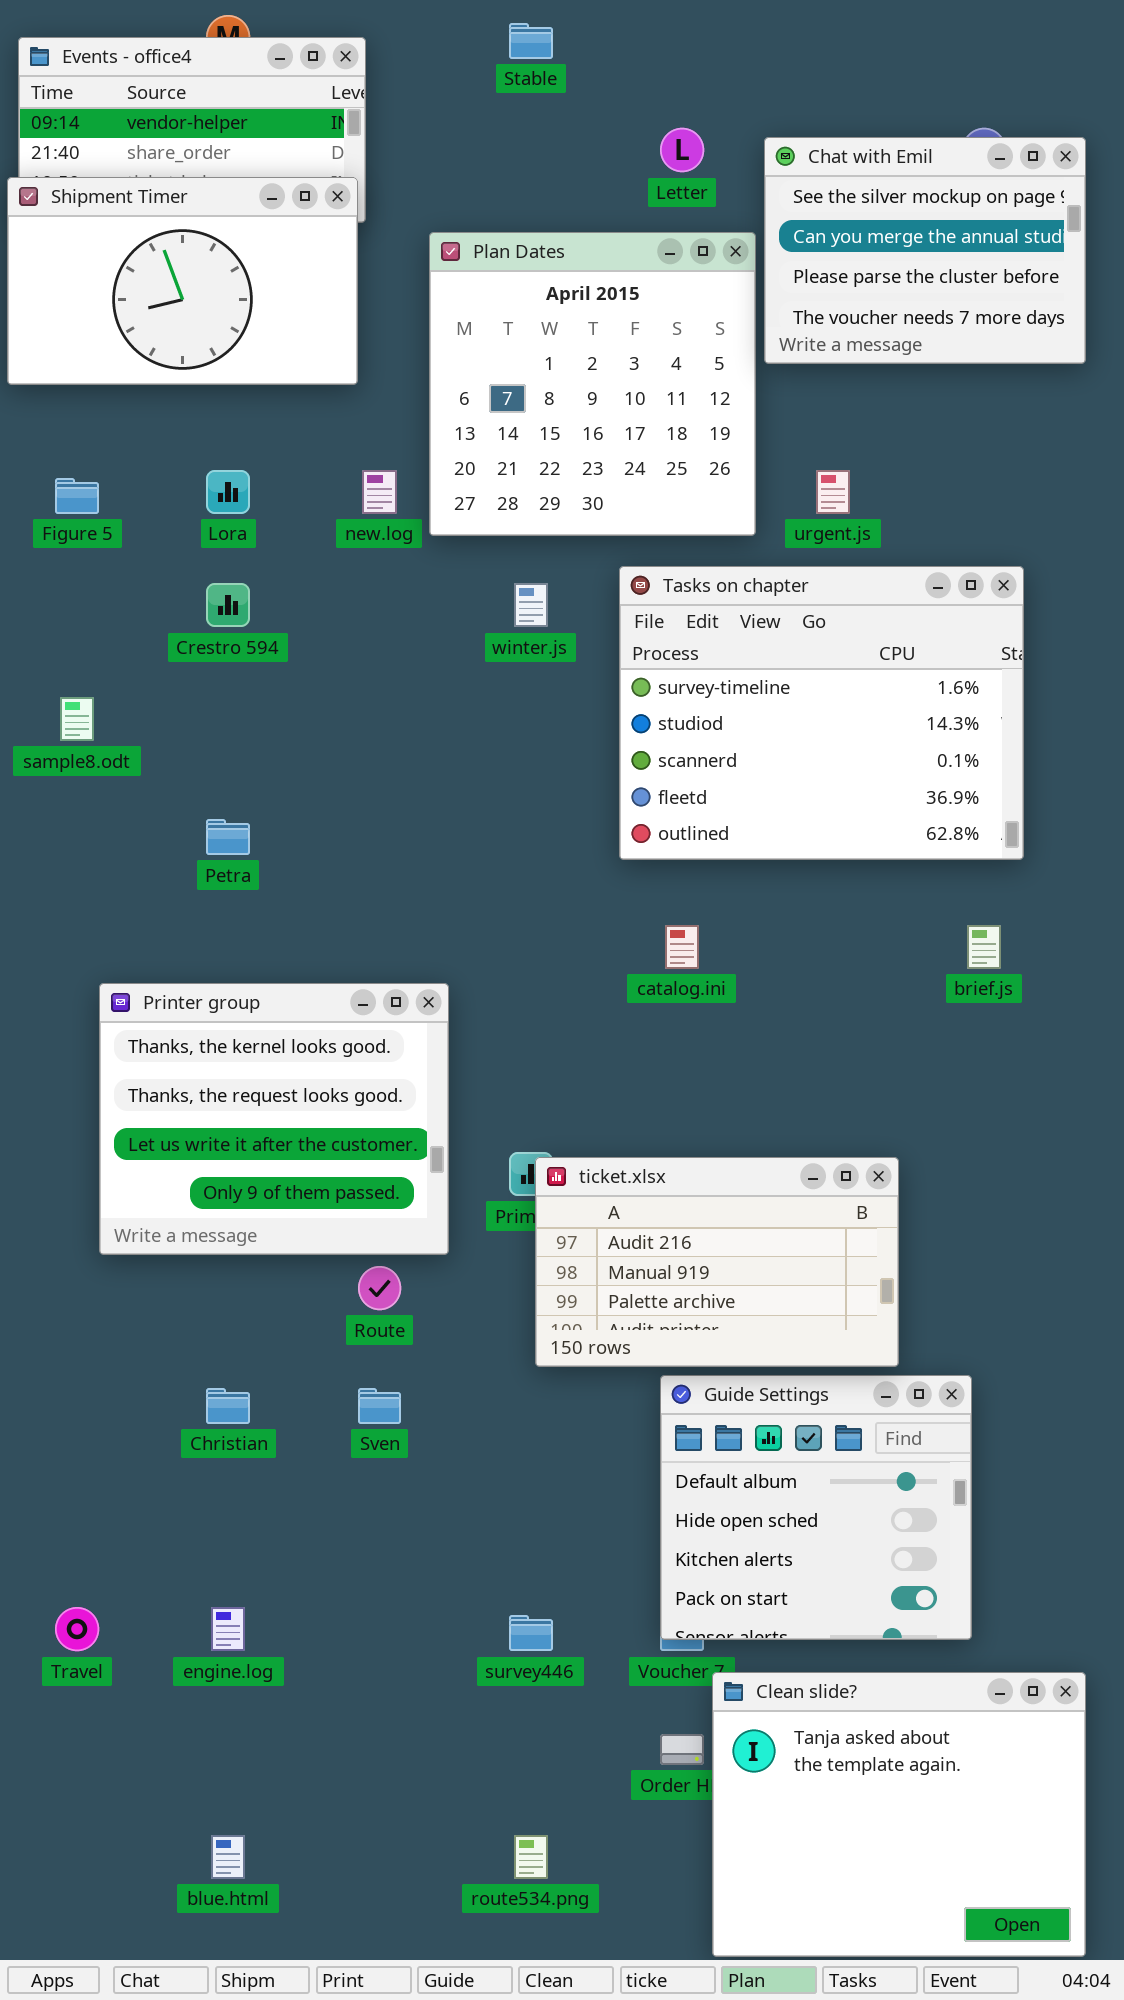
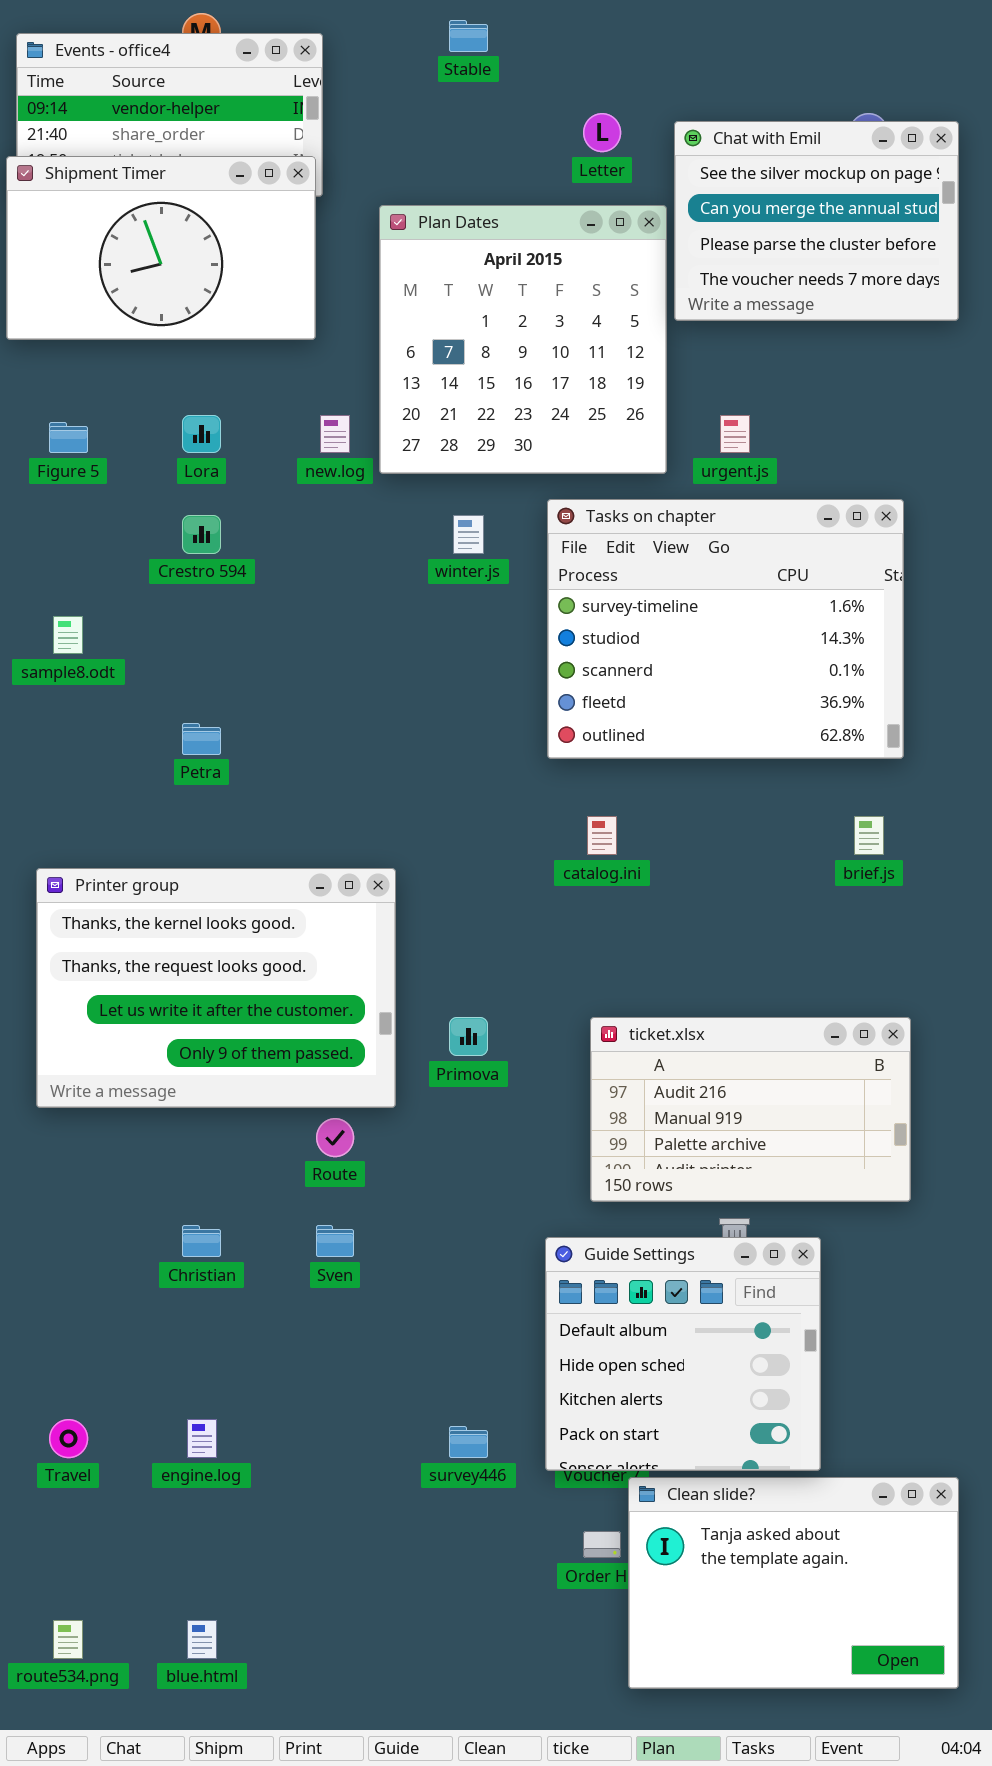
Printer group: [99,983,449,1255] -> [36,868,396,1108], resized
ticket.xlsx: [535,1157,899,1367] -> [590,1017,911,1202], moved
Guide Settings: [660,1375,972,1640] -> [545,1237,821,1471], moved
Clean slide?: [712,1672,1086,1957] -> [628,1477,959,1689], resized
route534.png: [514,1835,548,1879] -> [53,1620,83,1659], moved

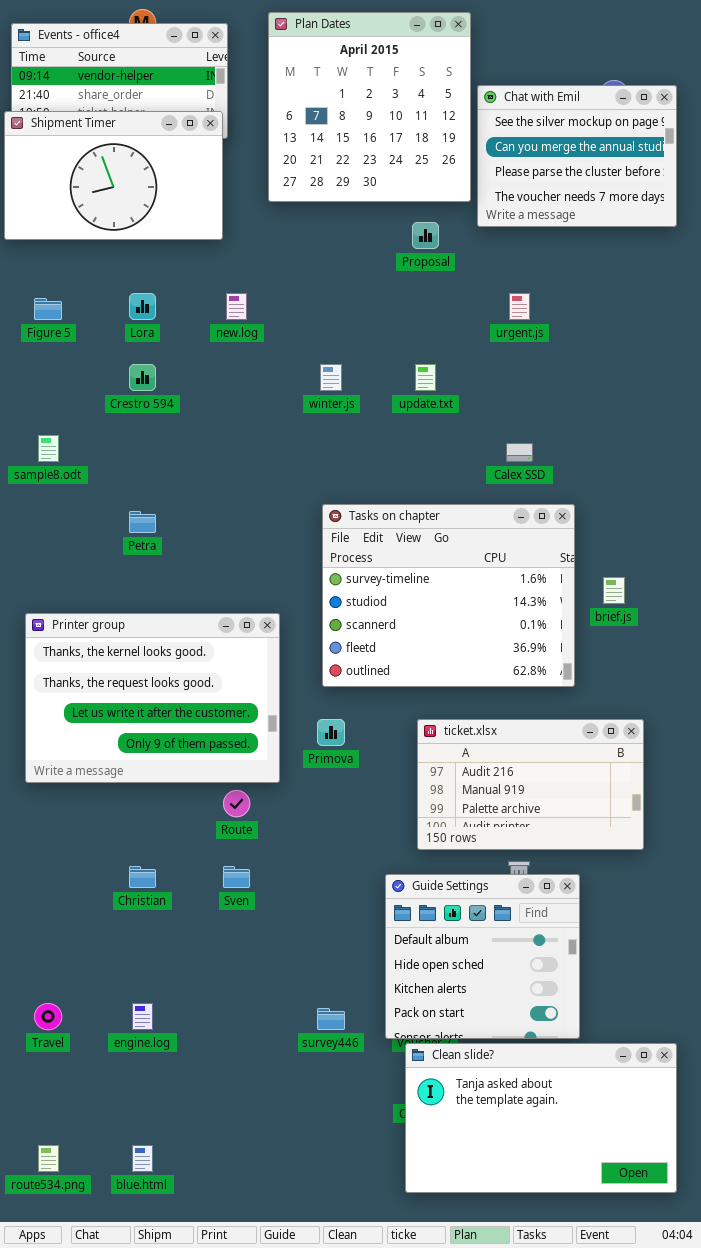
Plan Dates: [379,205,667,474] -> [268,12,471,202], moved
Tasks on chapter: [547,499,904,759] -> [322,504,575,687], moved
Clean slide?: [628,1477,959,1689] -> [405,1043,677,1193], resized

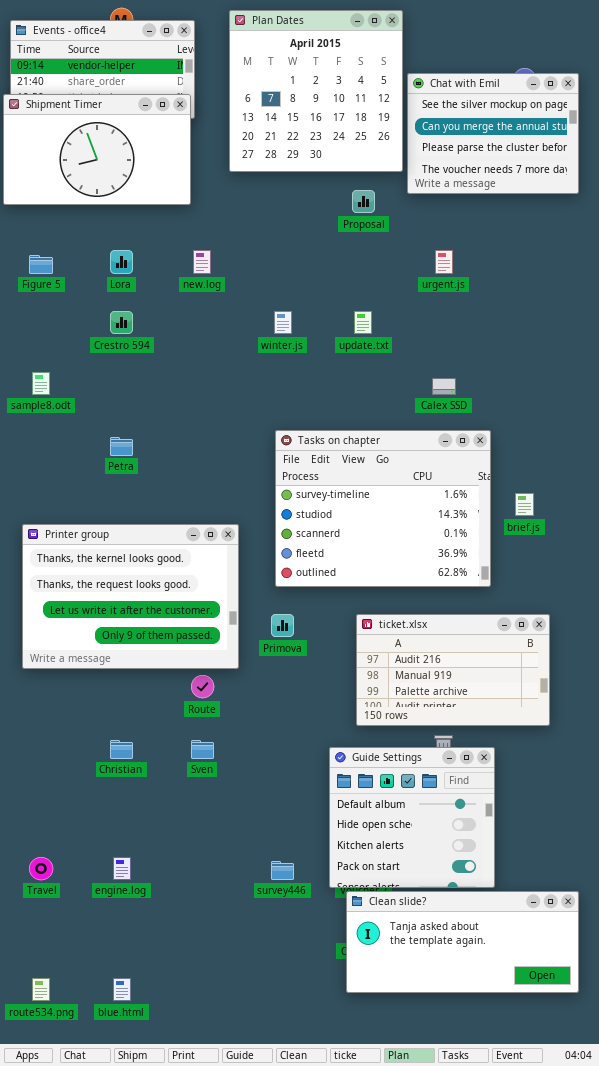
Clean slide?: [405,1043,677,1193] -> [346,891,579,993], resized

